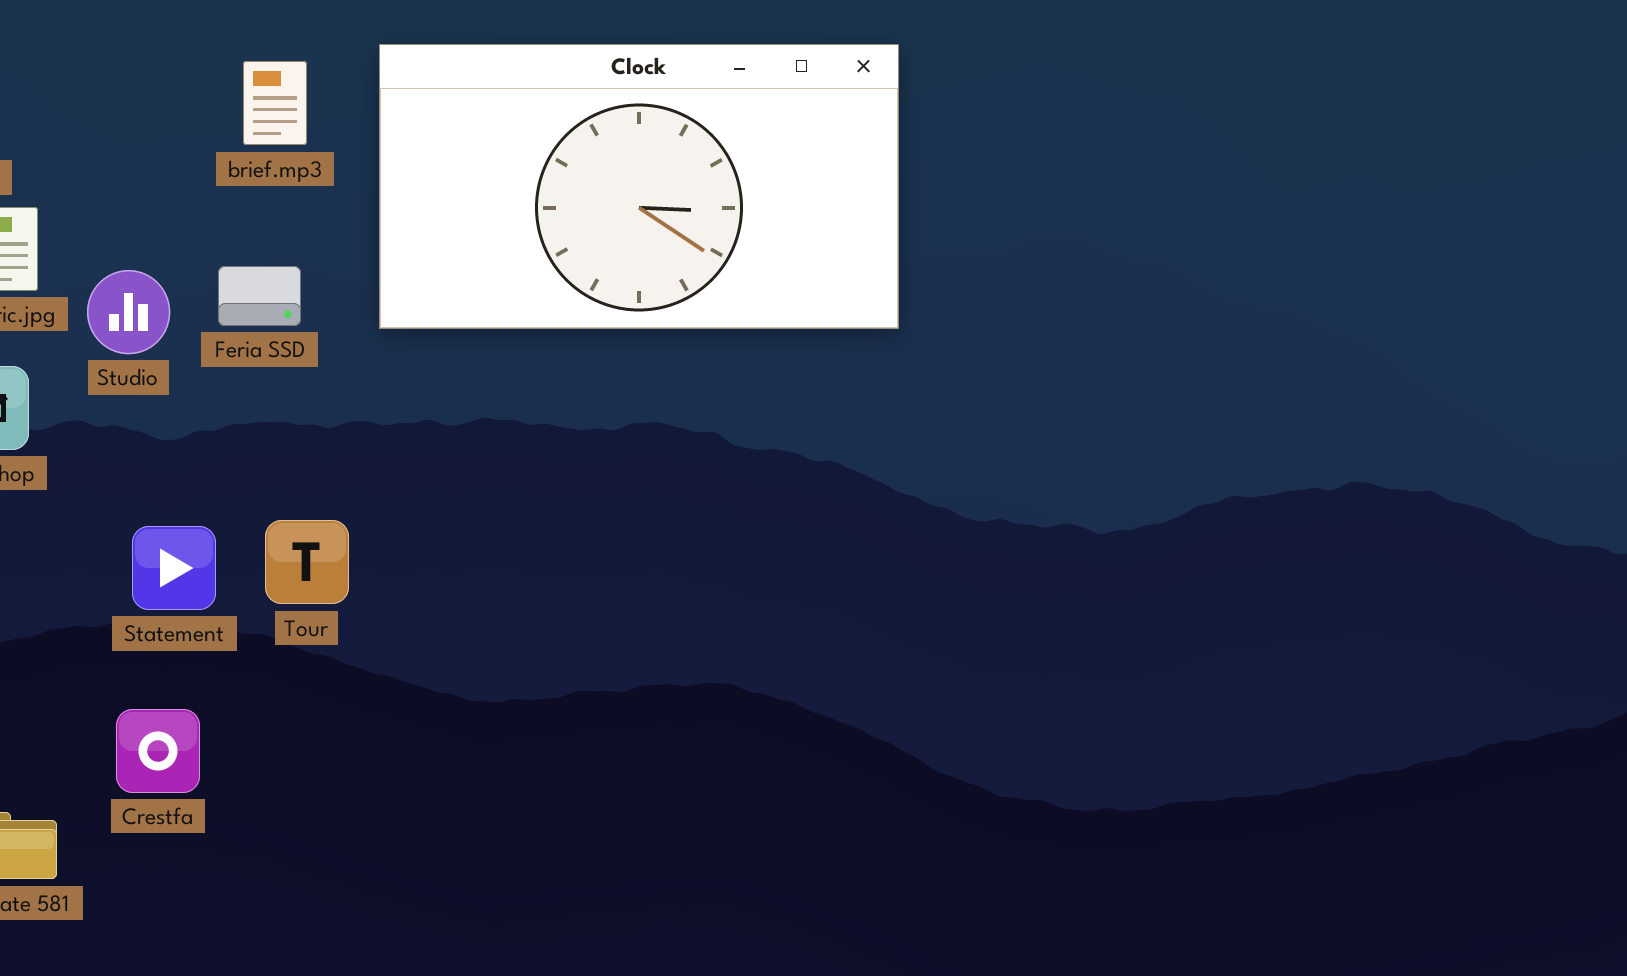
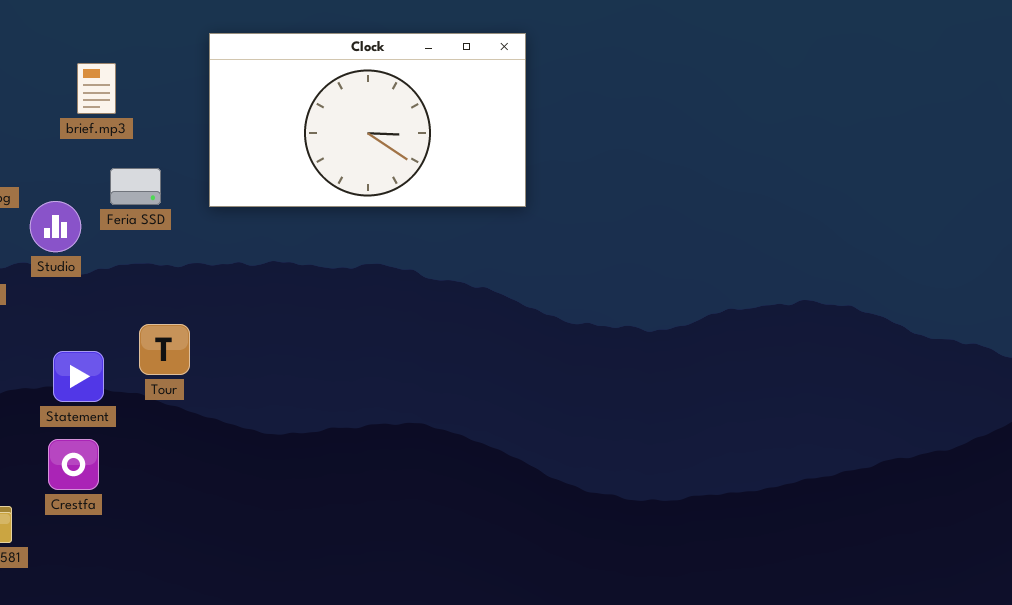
brief.mp3: [243,61,307,145] -> [77,63,116,114], moved
Studio: [87,270,170,354] -> [30,201,81,252], moved
Statement: [132,526,216,610] -> [53,351,104,402], moved

